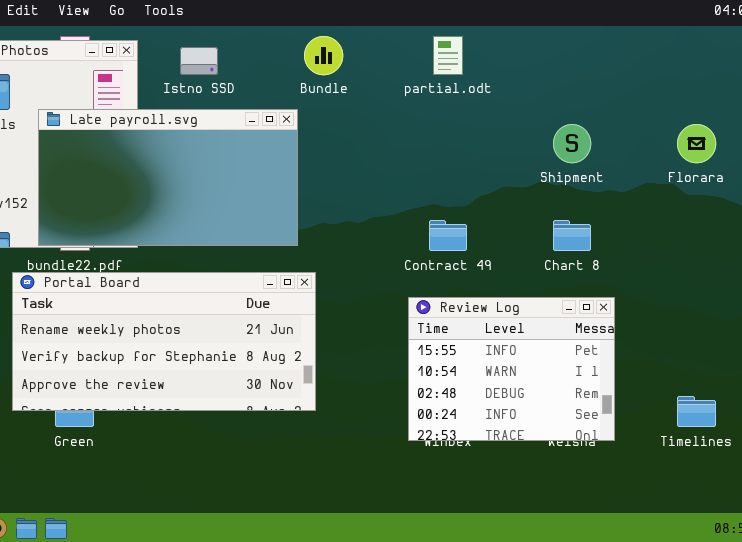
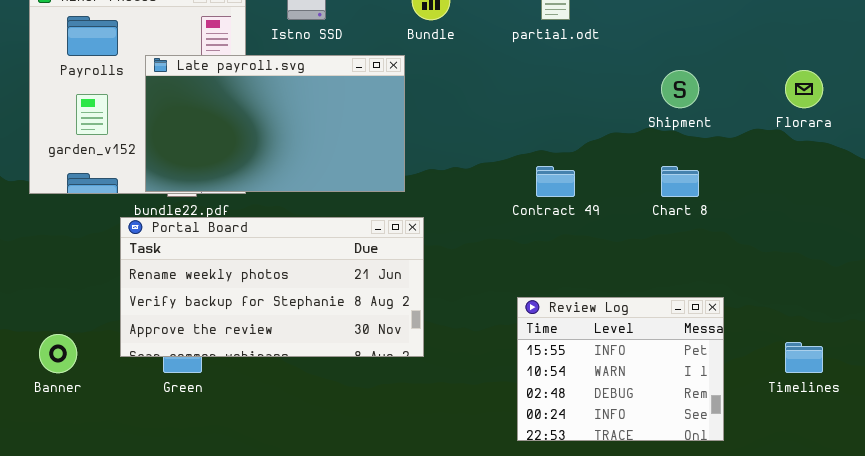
Review Log: [408,297,615,441] -> [517,297,724,441], moved

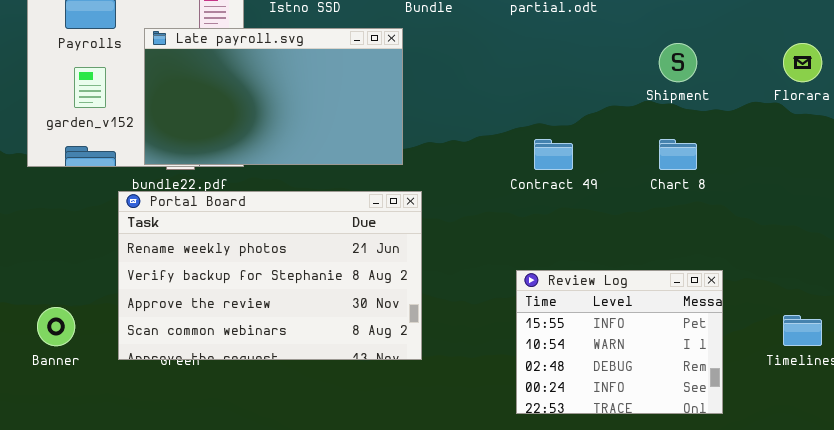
Portal Board: [120,217,424,357] -> [118,191,422,360], resized

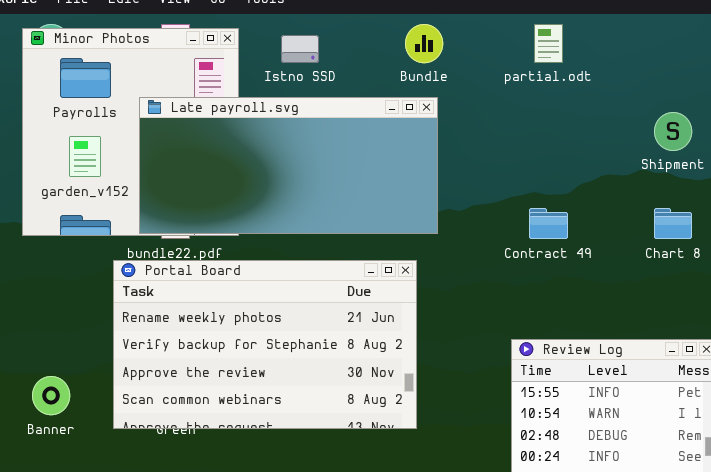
Late payroll.svg: [144,28,403,165] -> [139,97,438,234], resized

